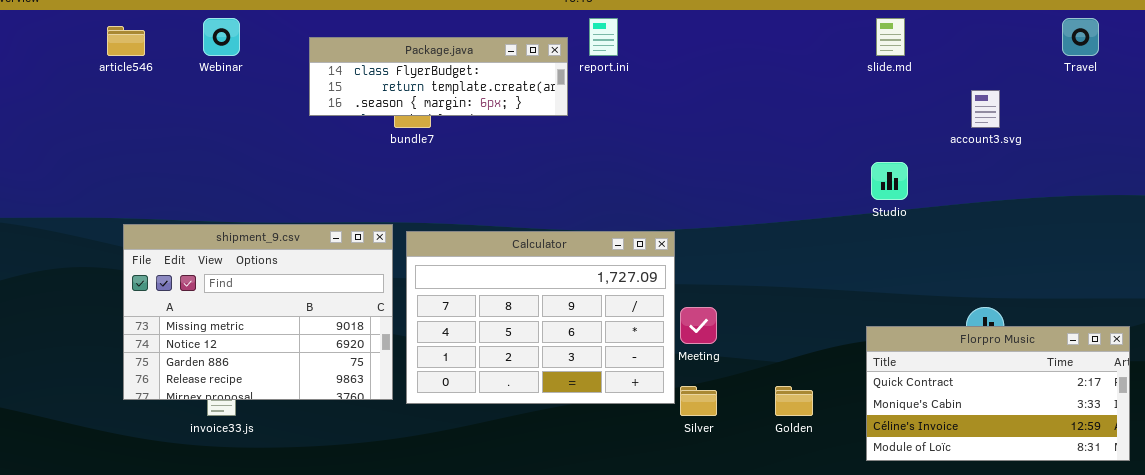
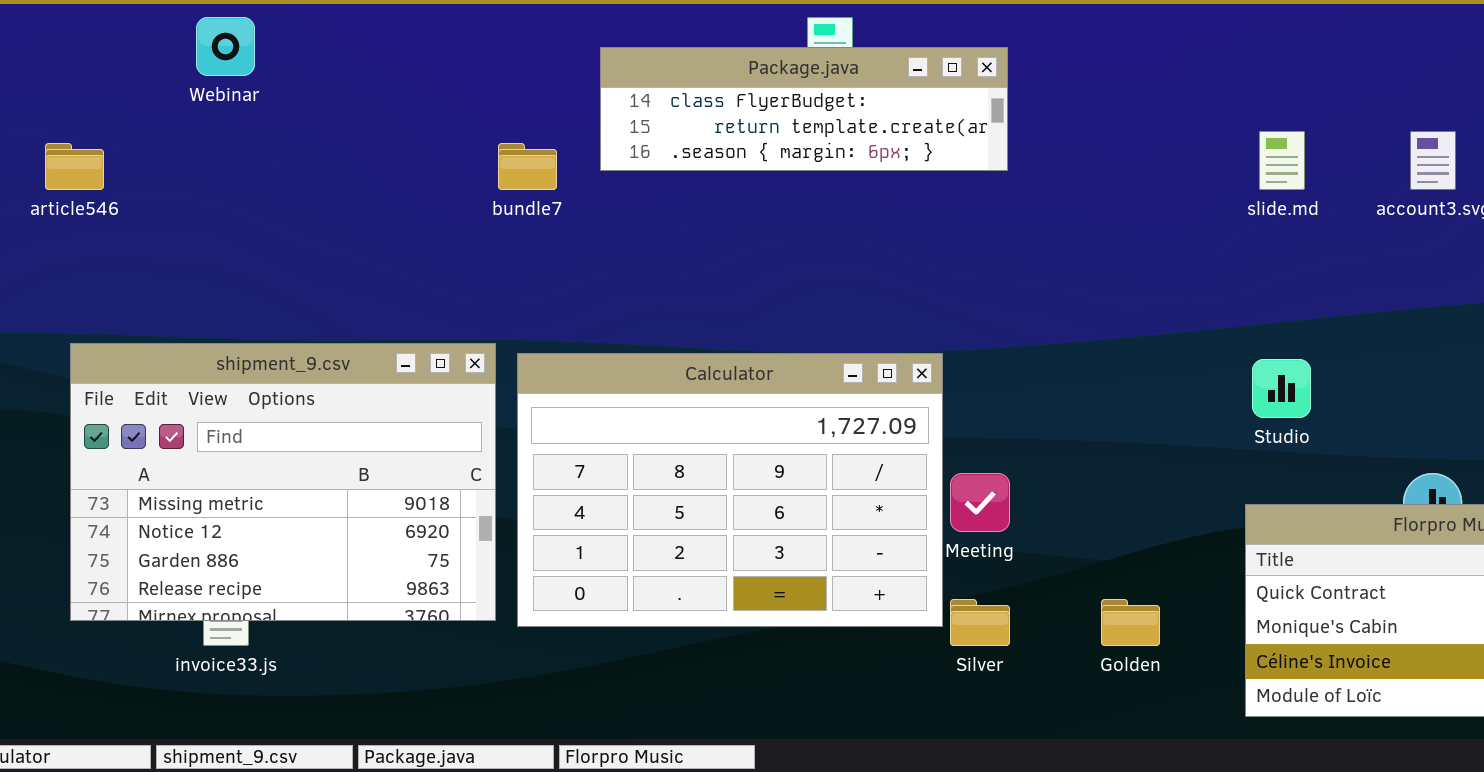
slide.md: [876,18,905,56] -> [1259,131,1305,190], moved
article546: [107,26,145,56] -> [45,143,104,190], moved
Package.java: [309,37,568,116] -> [600,47,1008,171], moved
Studio: [871,162,908,200] -> [1252,359,1311,418], moved

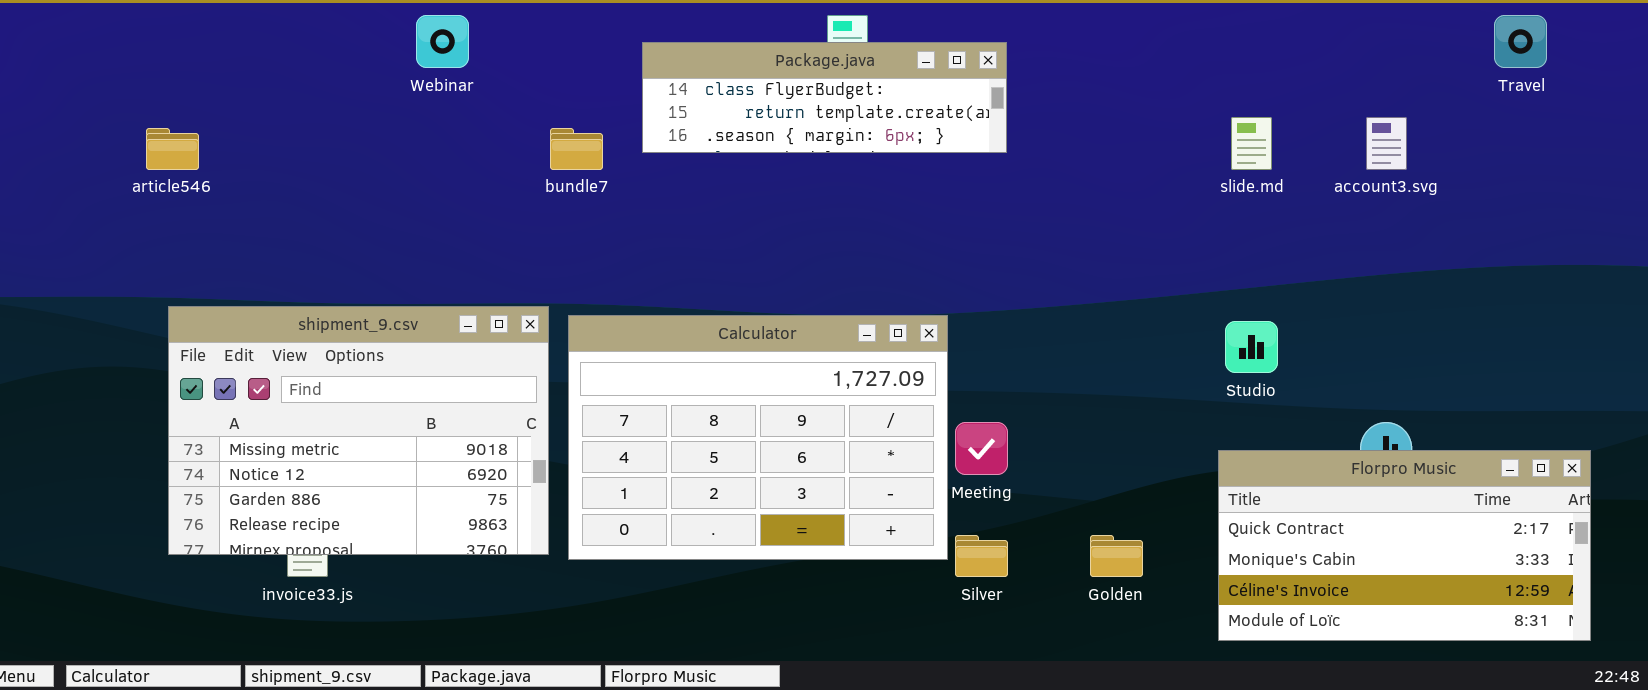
Webinar: [196,17,255,76] -> [416,15,469,68], moved

